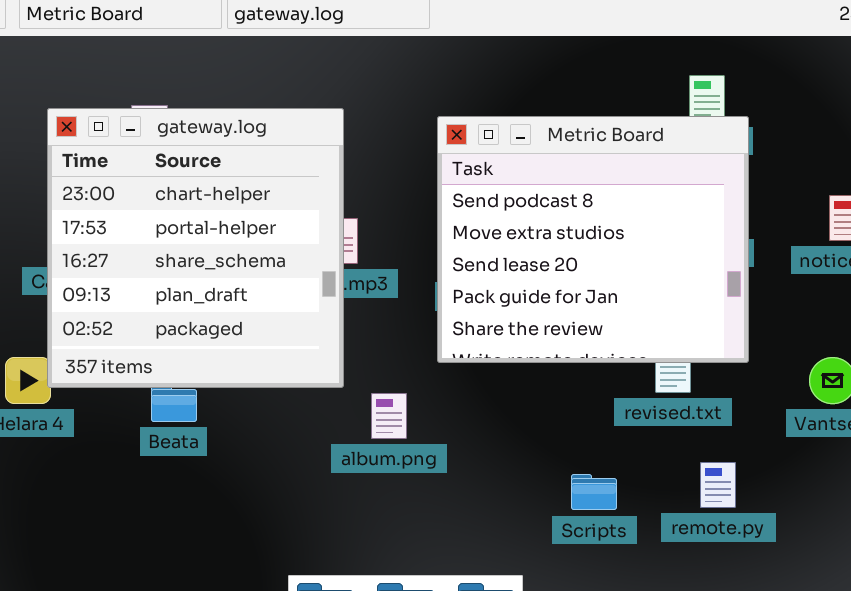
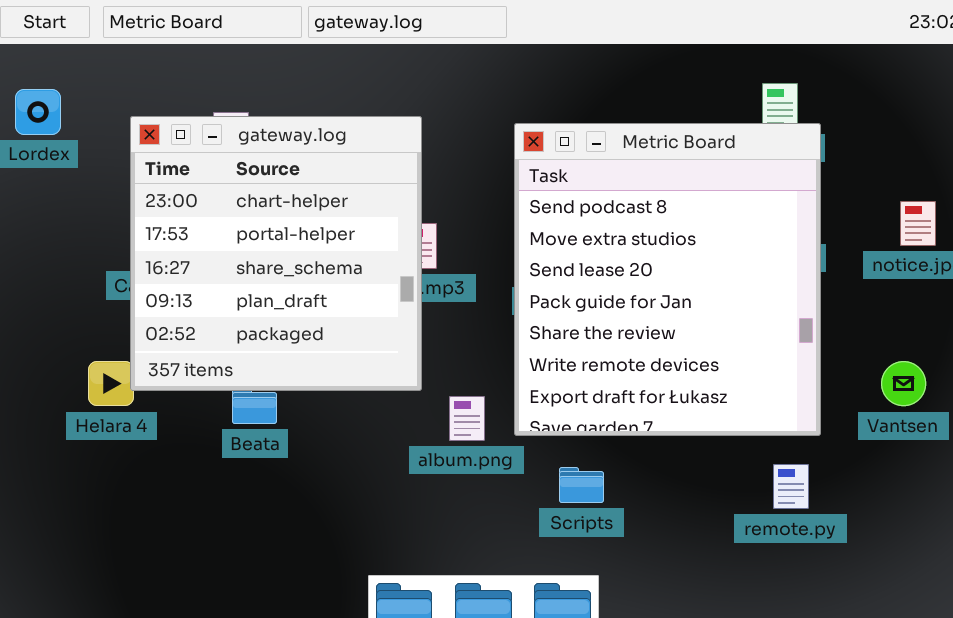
Metric Board: [437,116,749,363] -> [514,123,821,436], resized
Scripts: [571,474,617,510] -> [559,467,604,503], moved

